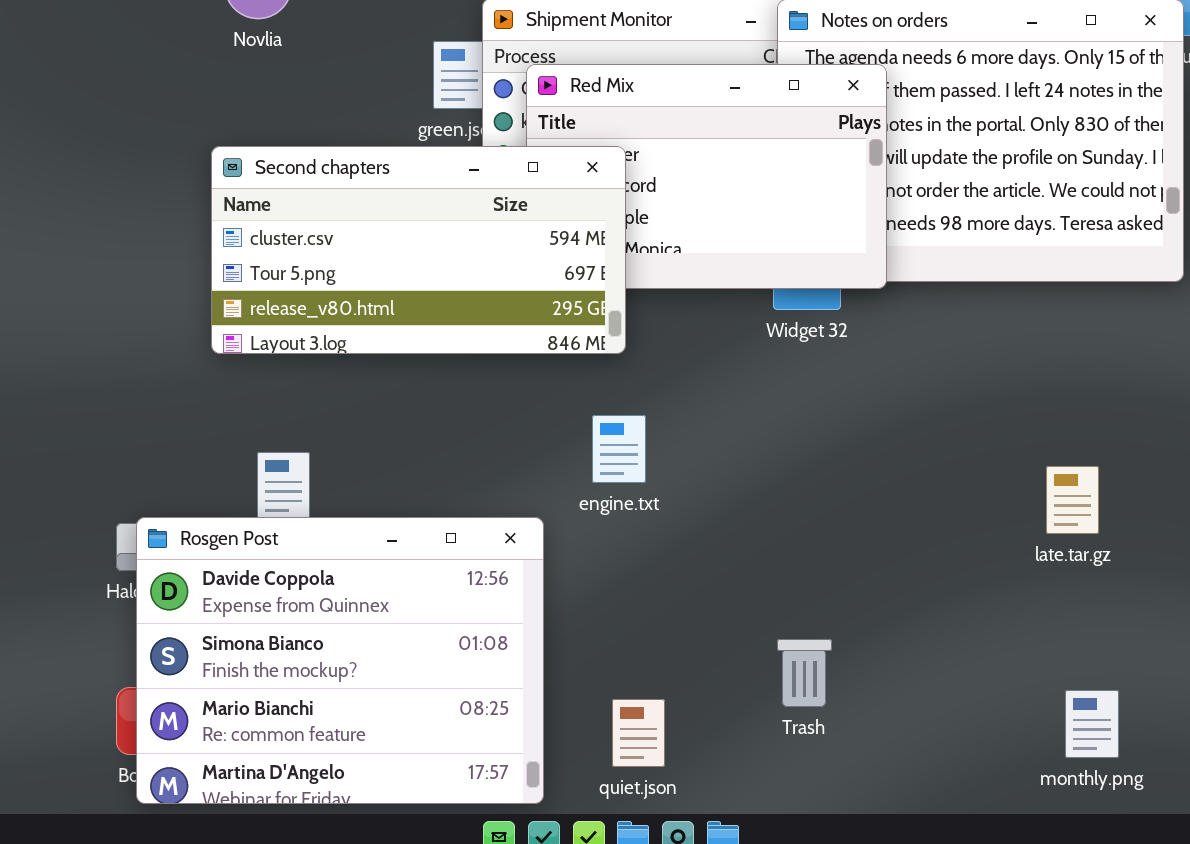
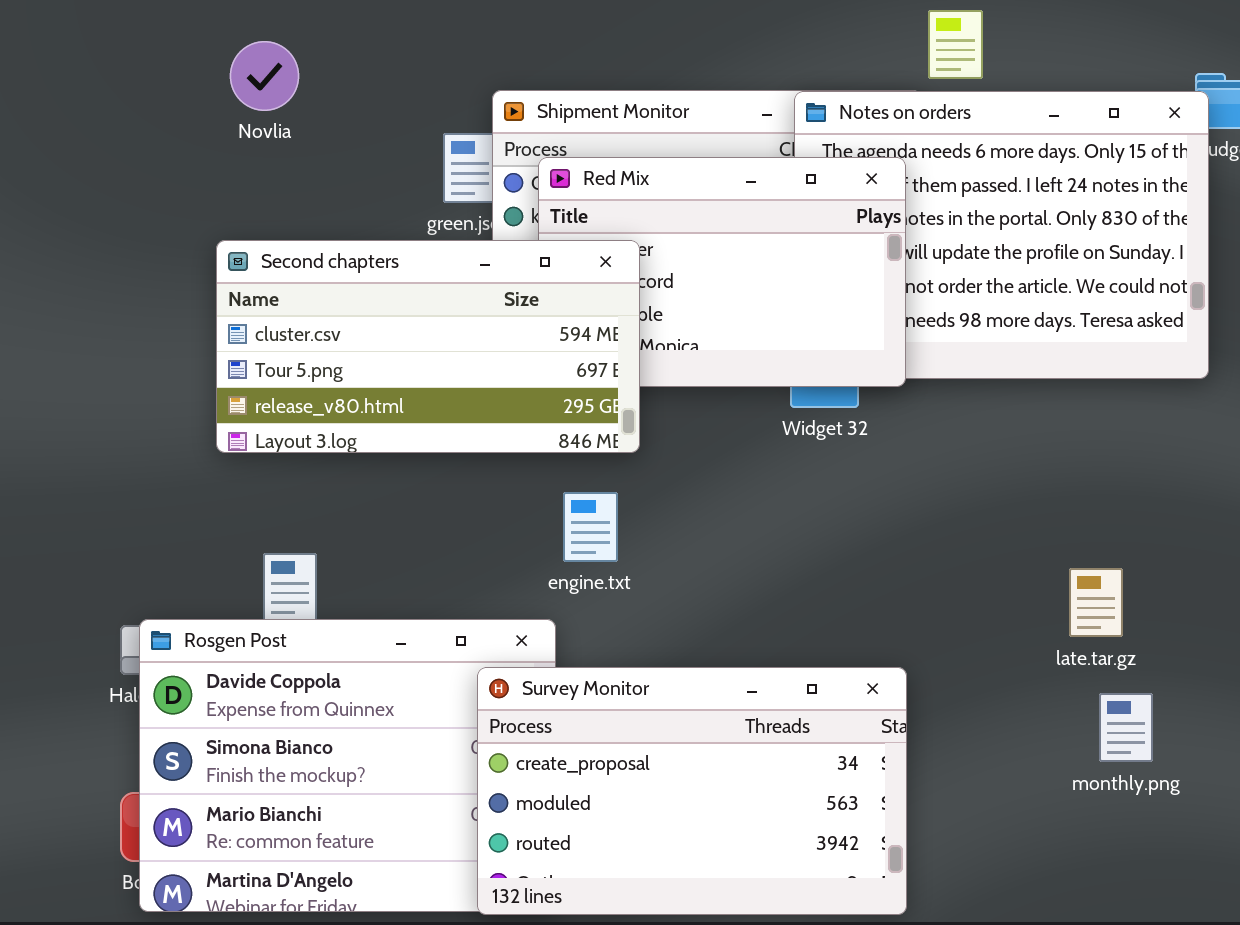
engine.txt: [592,415,646,483] -> [563,492,618,562], moved
Survey Monitor: none -> [477,667,907,915], opened
monthly.png: [1065,690,1119,758] -> [1099,693,1153,762], moved

